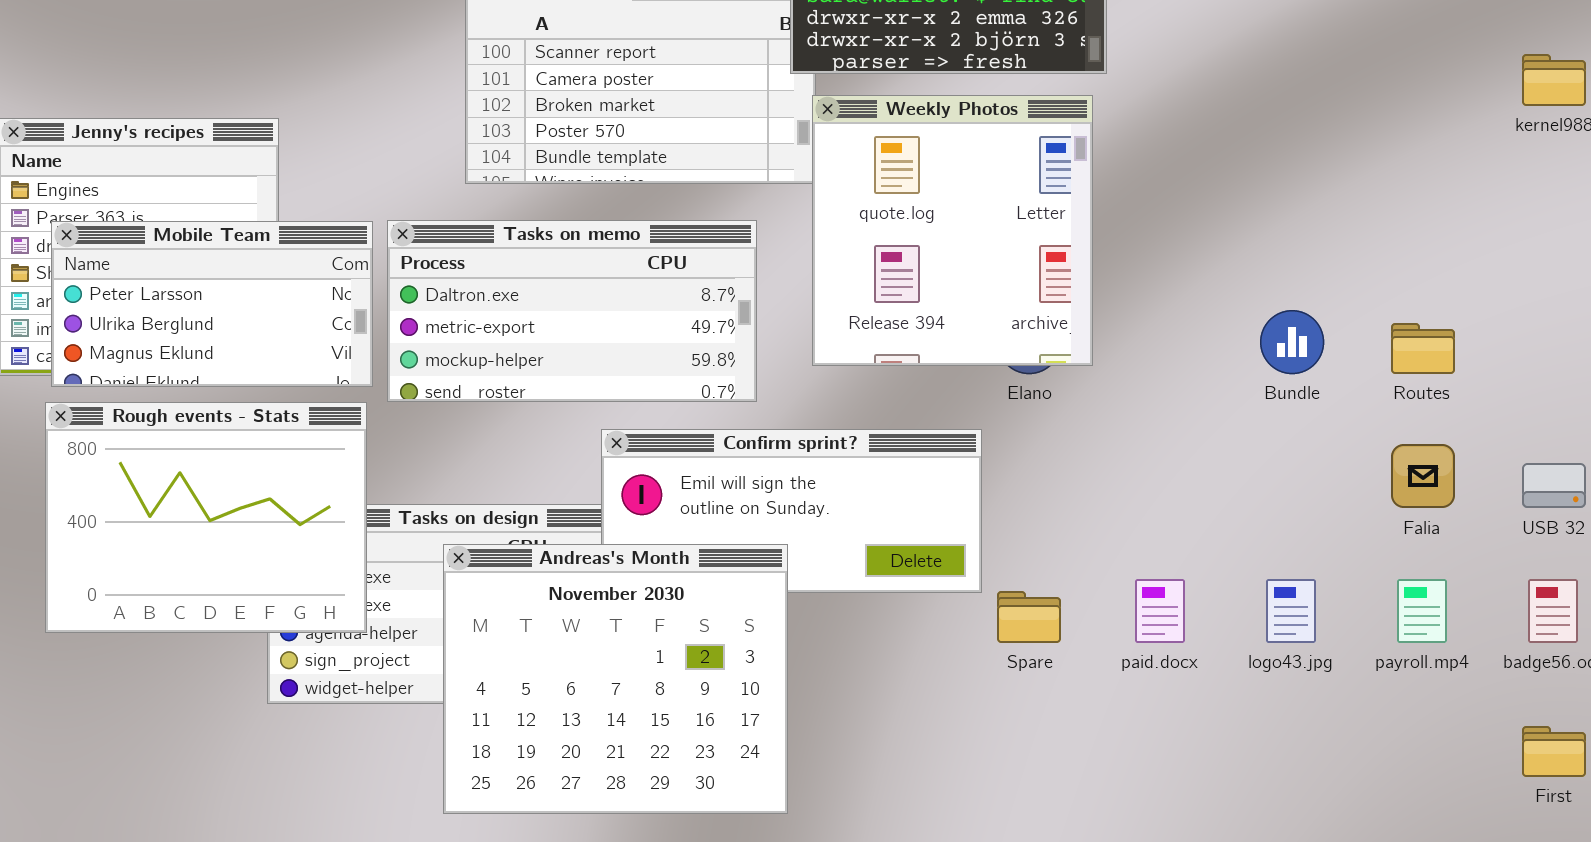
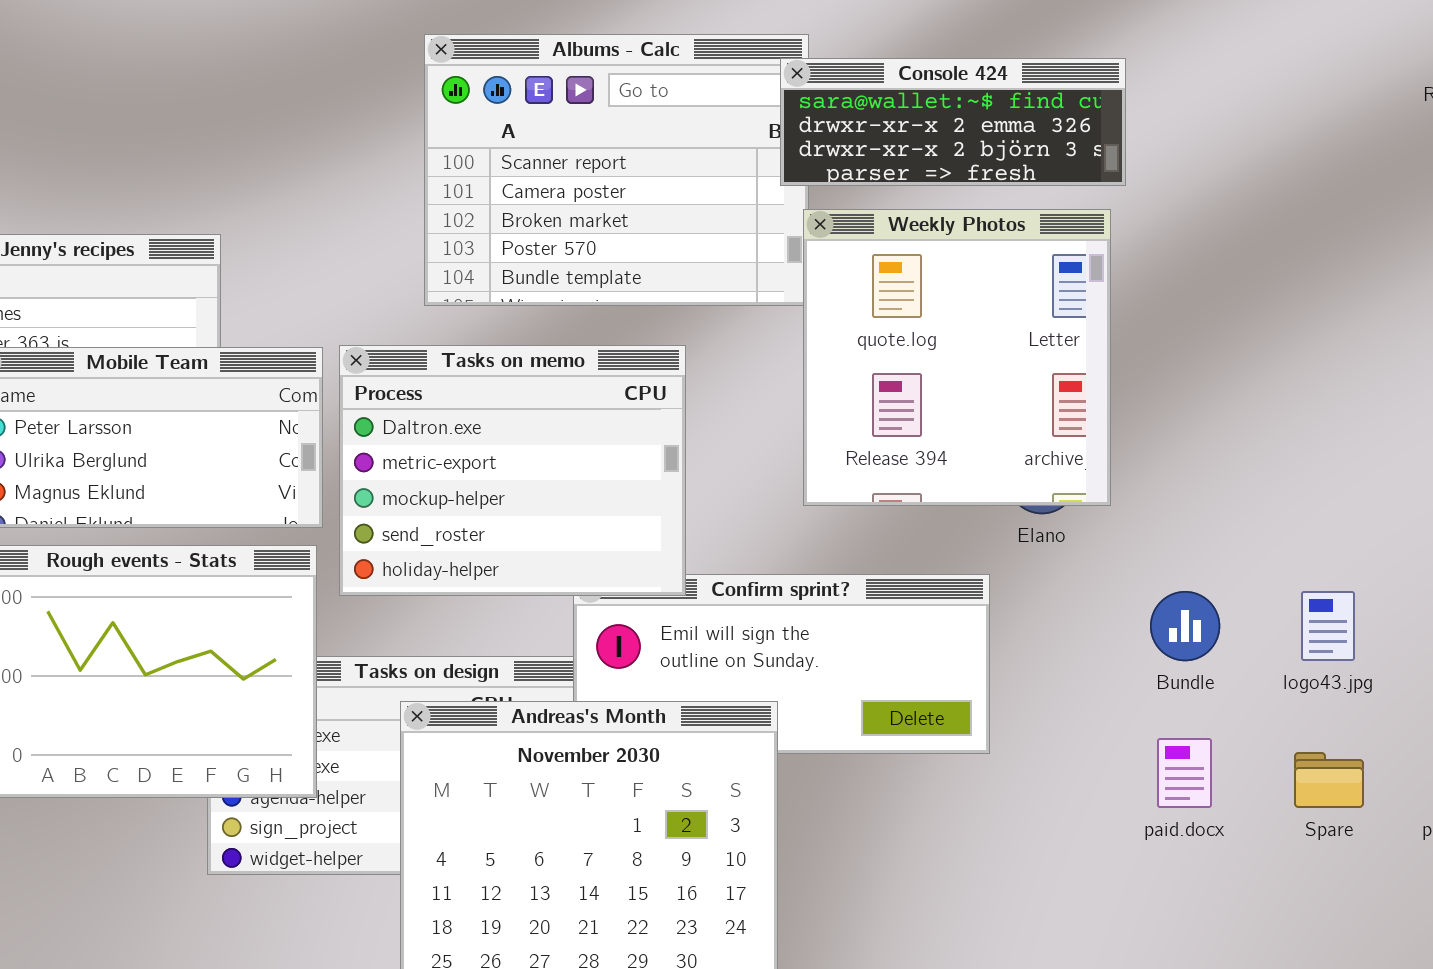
Tasks on memo: [387,220,757,402] -> [339,345,686,596], resized
Bundle: [1260,310,1324,374] -> [1150,591,1220,661], moved
logo43.jpg: [1266,579,1316,643] -> [1301,591,1355,661], moved
Spare: [997,591,1061,643] -> [1294,752,1364,808], moved

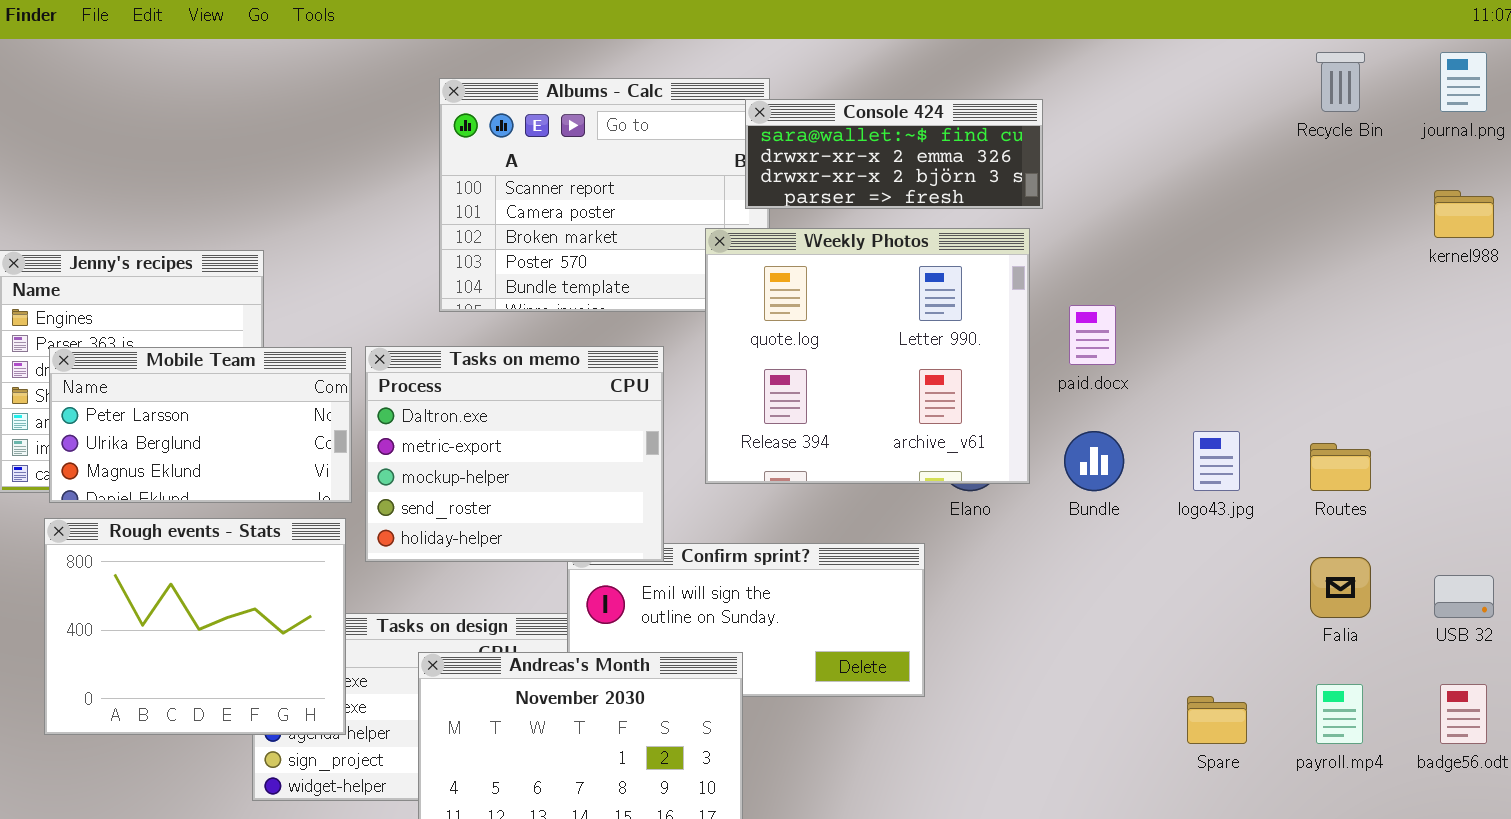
Weekly Photos: [803,209,1111,506] -> [705,228,1030,484], resized
Bundle: [1150,591,1220,661] -> [1064,431,1124,491], moved
logo43.jpg: [1301,591,1355,661] -> [1193,431,1240,491], moved
paid.docx: [1157,738,1212,808] -> [1069,305,1116,365], moved

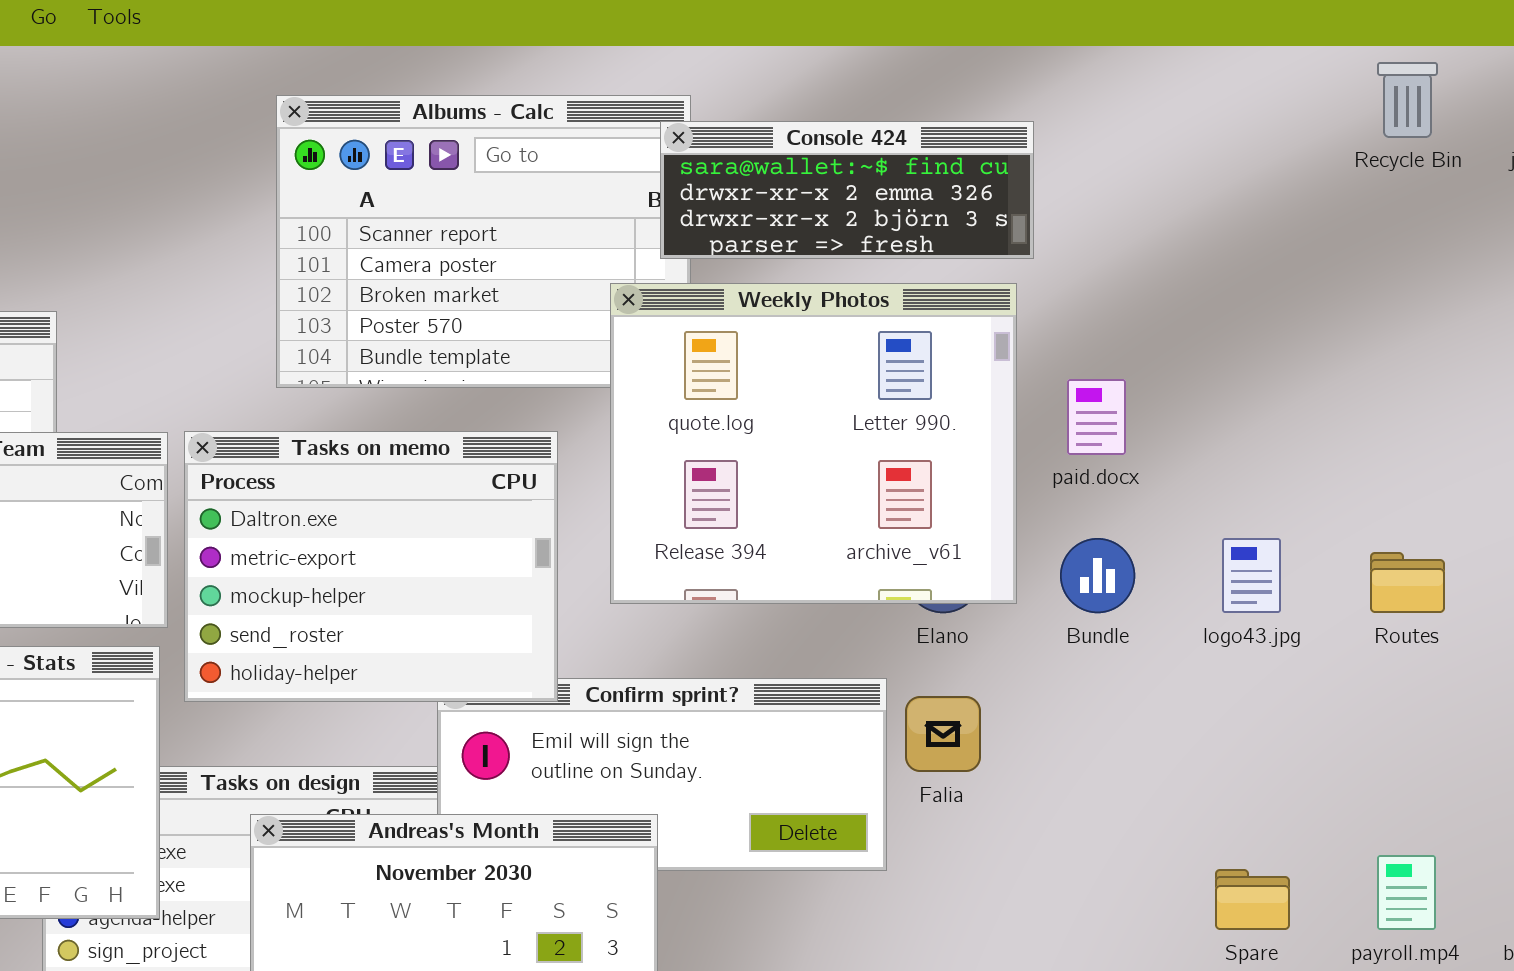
Falia: [1310,557,1371,618] -> [905,696,981,772], moved

